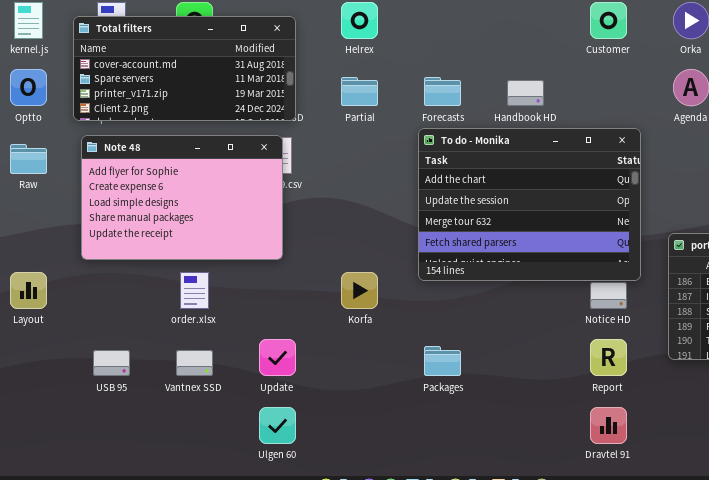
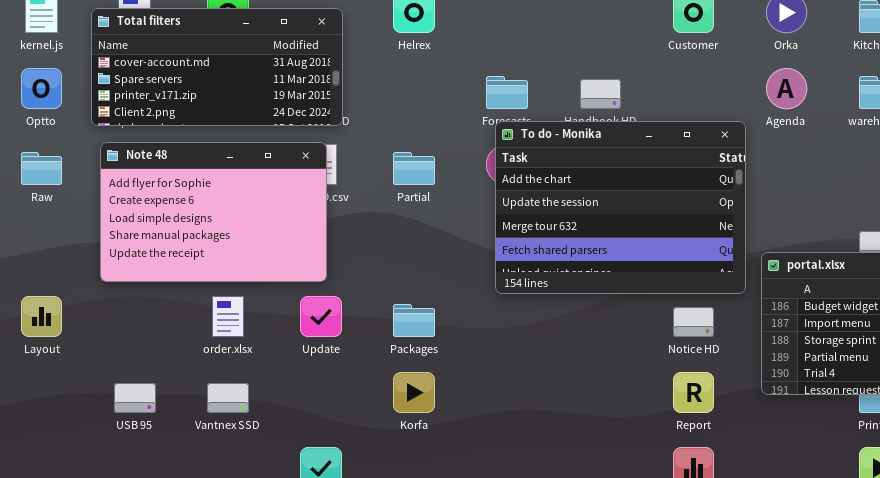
Partial: [341,77,378,106] -> [393,152,435,185], moved
To do - Monika: [418,128,641,281] -> [495,121,746,294], moved
Korfa: [341,272,378,309] -> [393,372,435,413], moved
Update: [259,339,296,376] -> [300,296,342,337], moved
Packages: [424,346,461,376] -> [393,304,435,337], moved

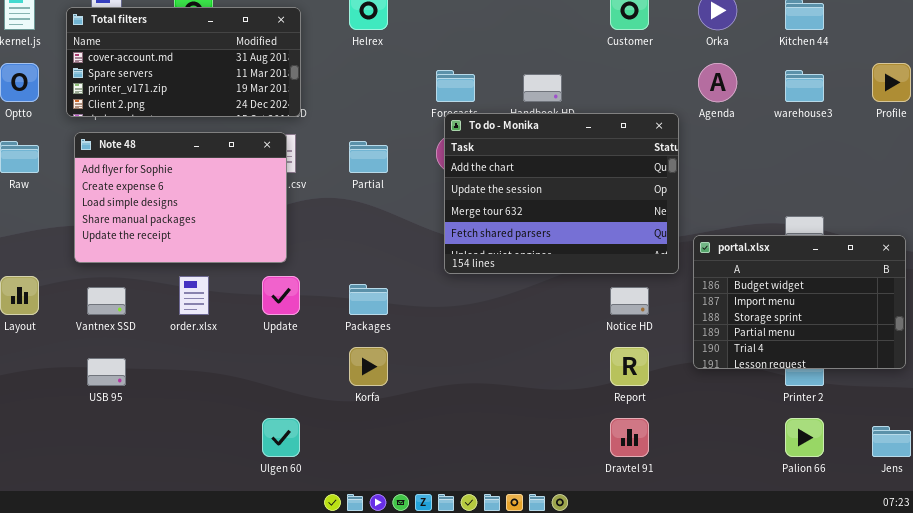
Vantnex SSD: [207,383,249,413] -> [87,287,126,315], moved

